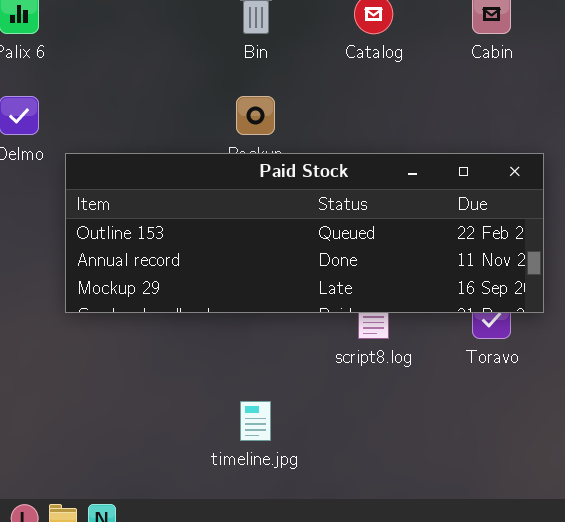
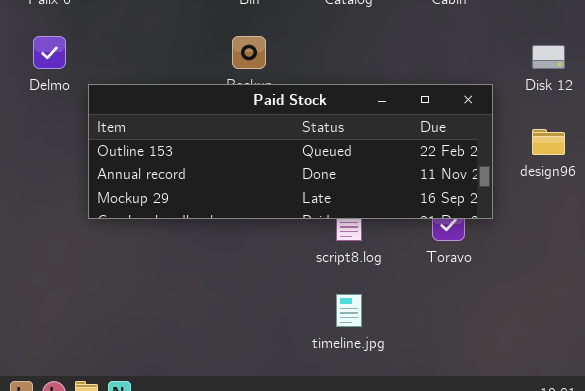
timeline.jpg: [240,401,271,441] -> [336,294,362,327], moved

